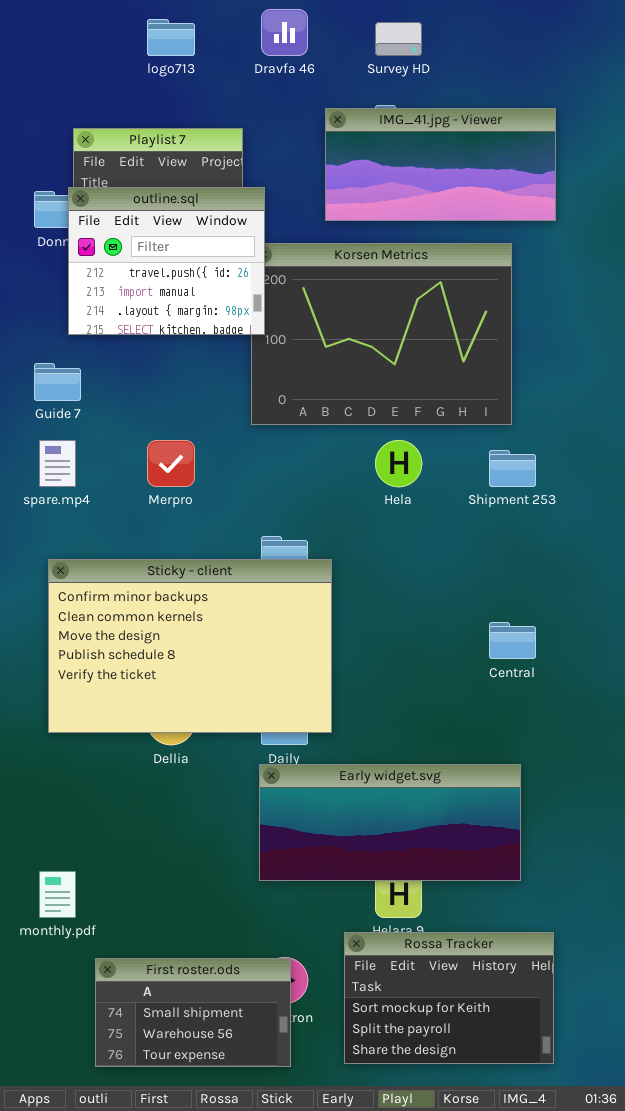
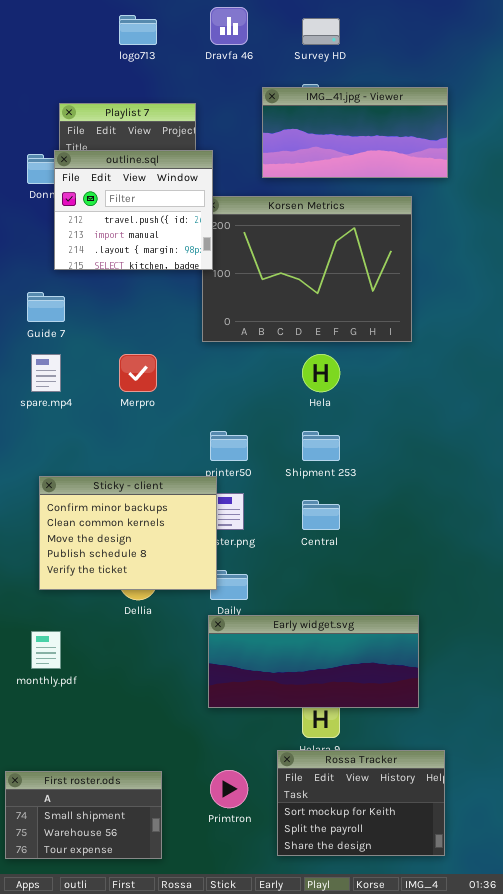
Shipment 253: [489,450,536,487] -> [302,431,340,461], moved
Sticky - client: [48,559,332,733] -> [39,476,217,590], resized
Central: [489,622,536,659] -> [302,500,340,530], moved
monthly.pdf: [39,871,76,918] -> [31,631,61,669], moved
First roster.ods: [95,958,291,1067] -> [5,771,162,859], moved

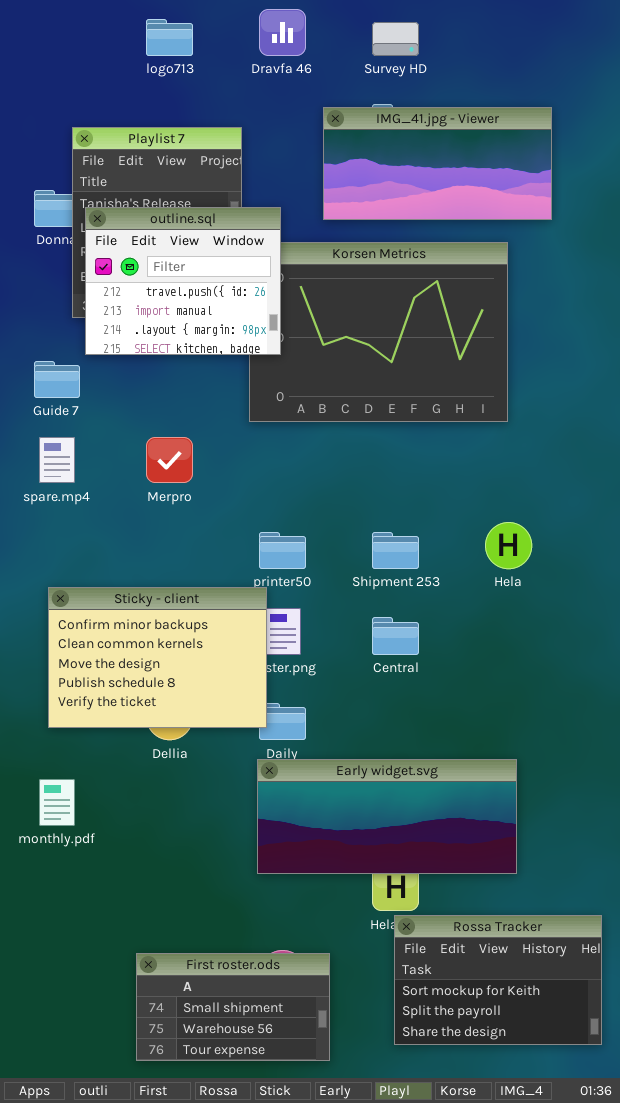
outline.sql: [54,150,213,270] -> [85,207,281,355], moved
Hela: [302,354,340,392] -> [485,522,532,569], moved
Rossa Tracker: [277,750,445,856] -> [394,915,602,1045], moved
First roster.ods: [5,771,162,859] -> [136,953,330,1061], moved

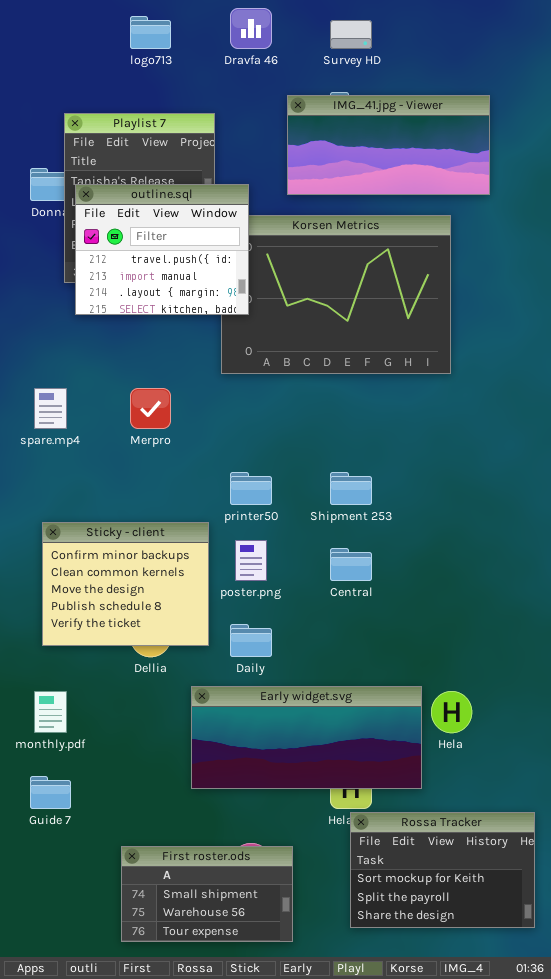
Guide 7: [34,361,80,398] -> [30,776,71,809], moved
Hela: [485,522,532,569] -> [431,691,472,733], moved
Sticky - client: [48,587,267,728] -> [42,522,209,646], resized
Early widget.svg: [257,759,517,874] -> [191,686,422,789], moved

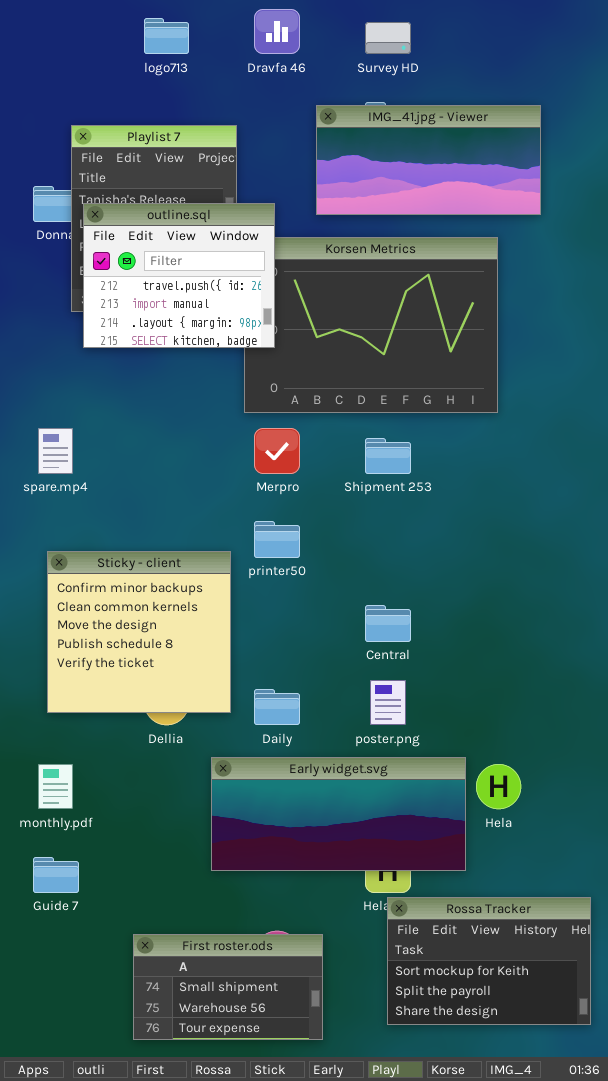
Merpro: [130,388,171,429] -> [254,428,300,474], moved
Shipment 253: [330,472,372,505] -> [365,438,411,474], moved
Sticky - client: [42,522,209,646] -> [47,551,231,713], resized
poster.png: [235,540,267,581] -> [370,680,406,725], moved

